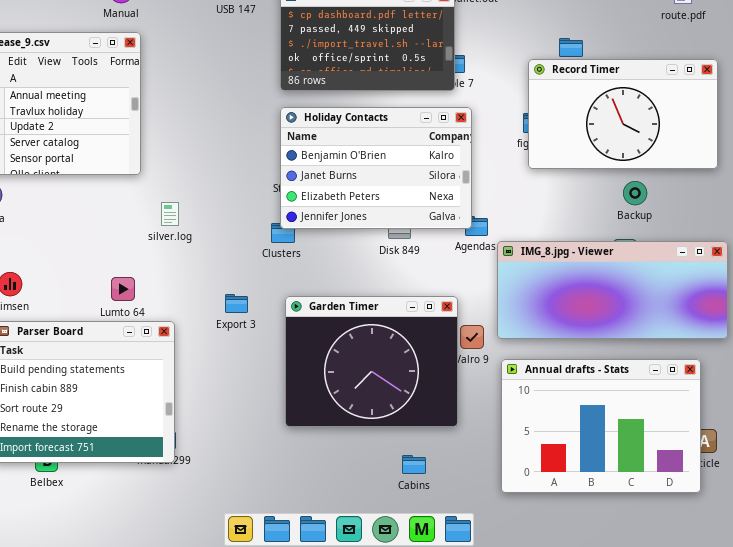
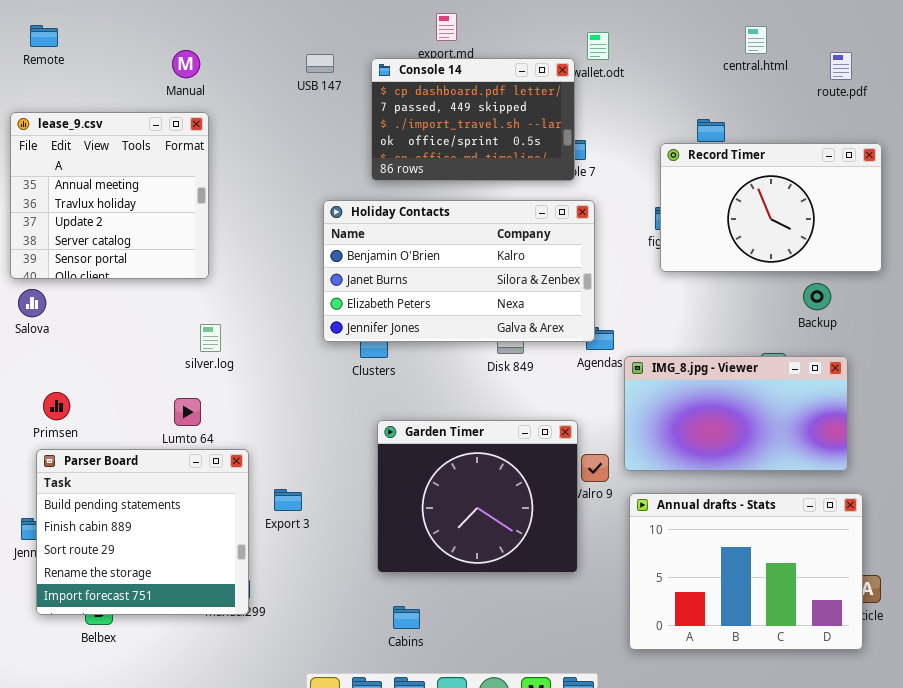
Holiday Contacts: [280,107,472,229] -> [323,200,595,342], resized
Backup: [623,181,647,205] -> [803,283,831,310], moved
silver.log: [161,202,179,226] -> [200,324,221,352], moved
IMG_8.jpg - Viewer: [497,241,728,339] -> [624,356,848,471], resized
Export 3: [225,294,248,313] -> [274,489,302,511], moved
Cabins: [402,455,426,474] -> [393,606,420,629], moved

